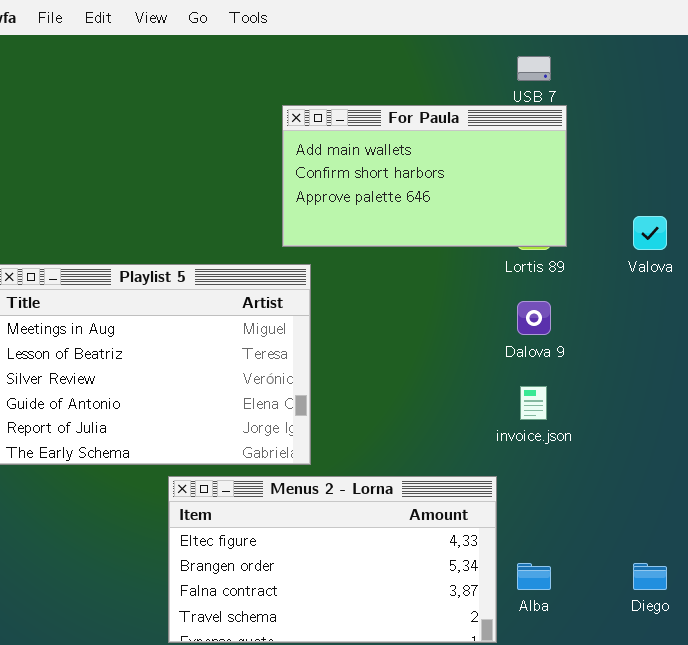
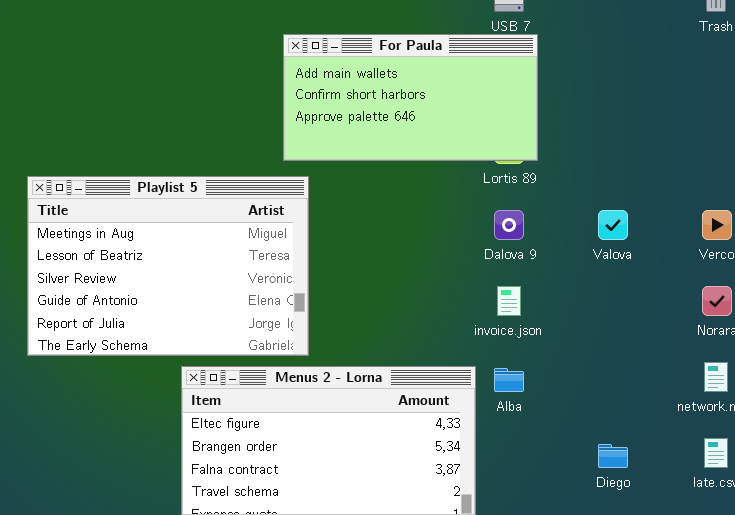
Valova: [633,216,667,250] -> [598,210,628,240], moved
Alba: [517,563,551,590] -> [494,368,524,392], moved

